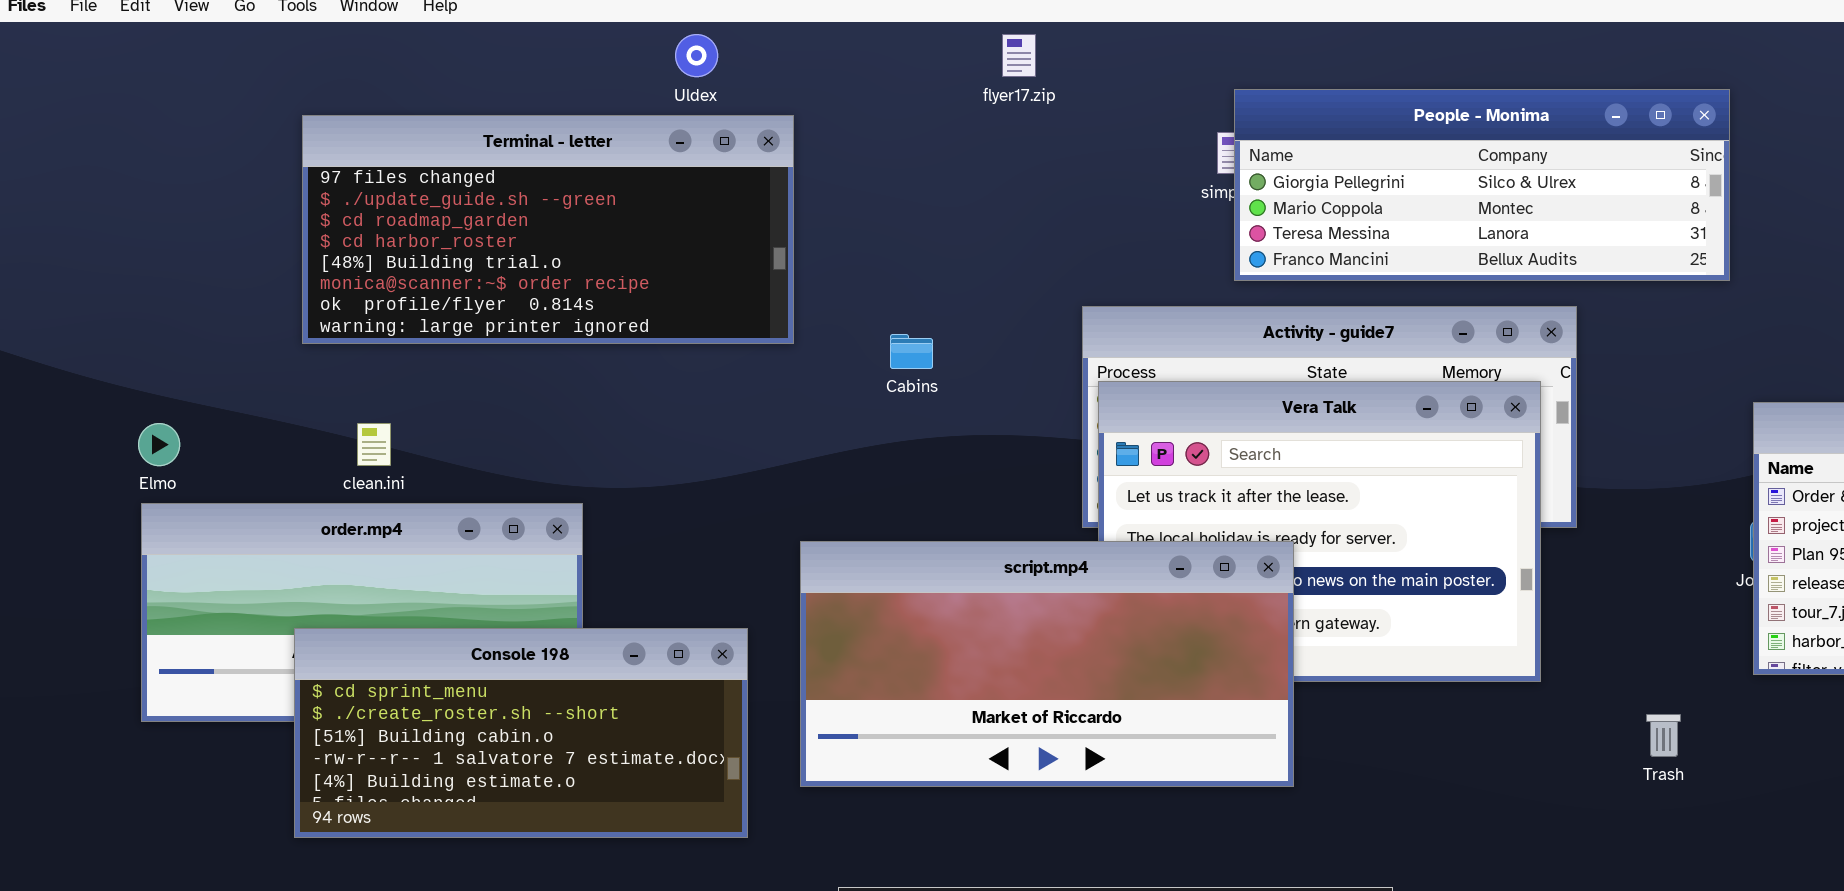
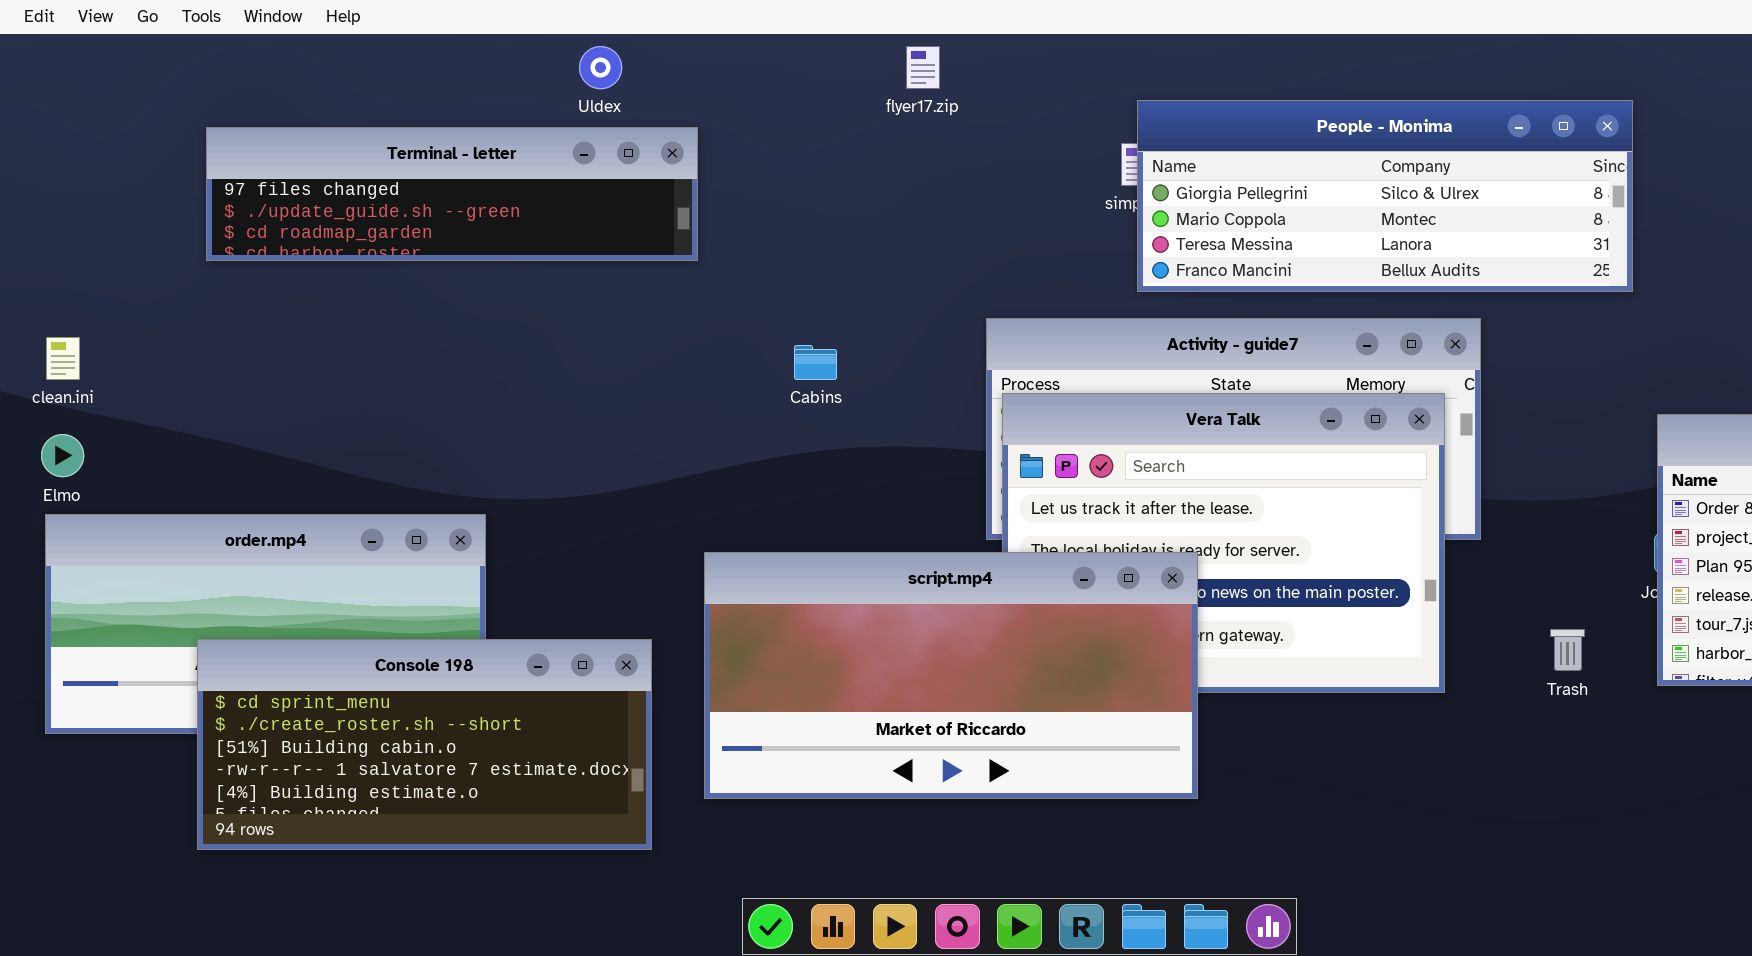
Terminal - letter: [302,115,794,344] -> [206,127,698,261], resized
clean.ini: [357,423,391,466] -> [46,337,80,380], moved
Trash: [1646,714,1681,757] -> [1550,629,1585,671], moved

